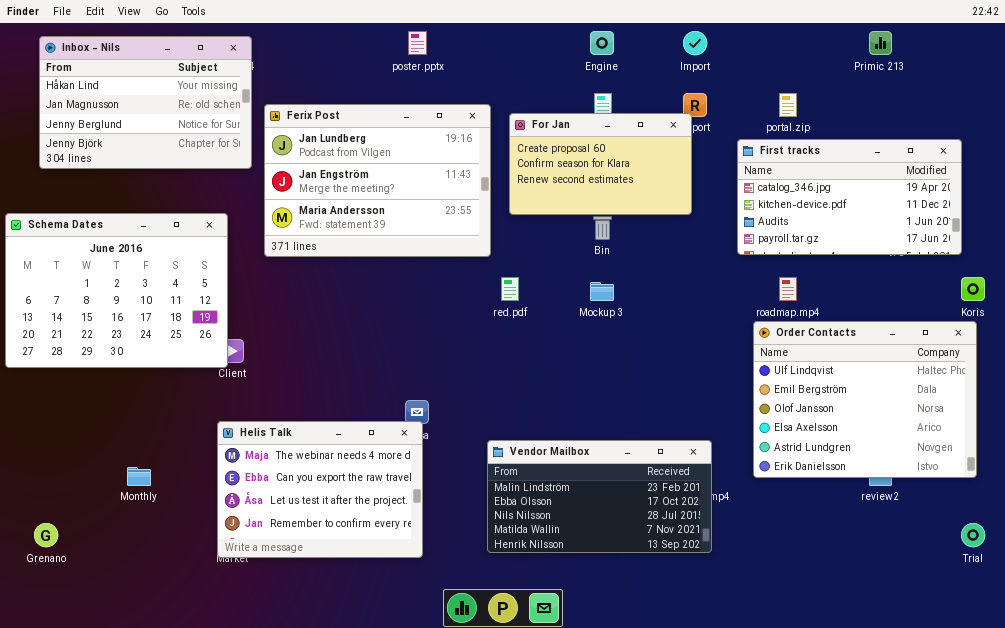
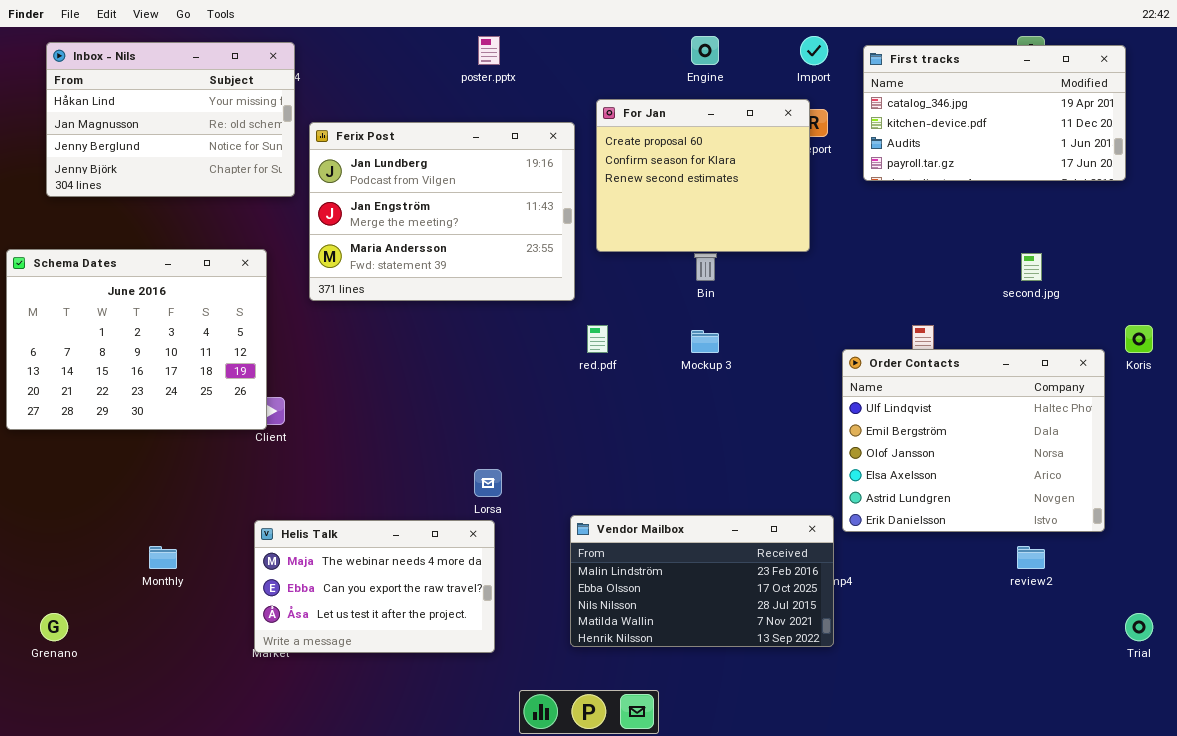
For Jan: [509,113,692,215] -> [596,99,810,252], resized
First tracks: [737,139,962,255] -> [863,45,1126,181], moved
Order Contacts: [753,321,977,478] -> [842,349,1105,532], moved
Helis Talk: [217,421,423,558] -> [254,520,495,653], resized

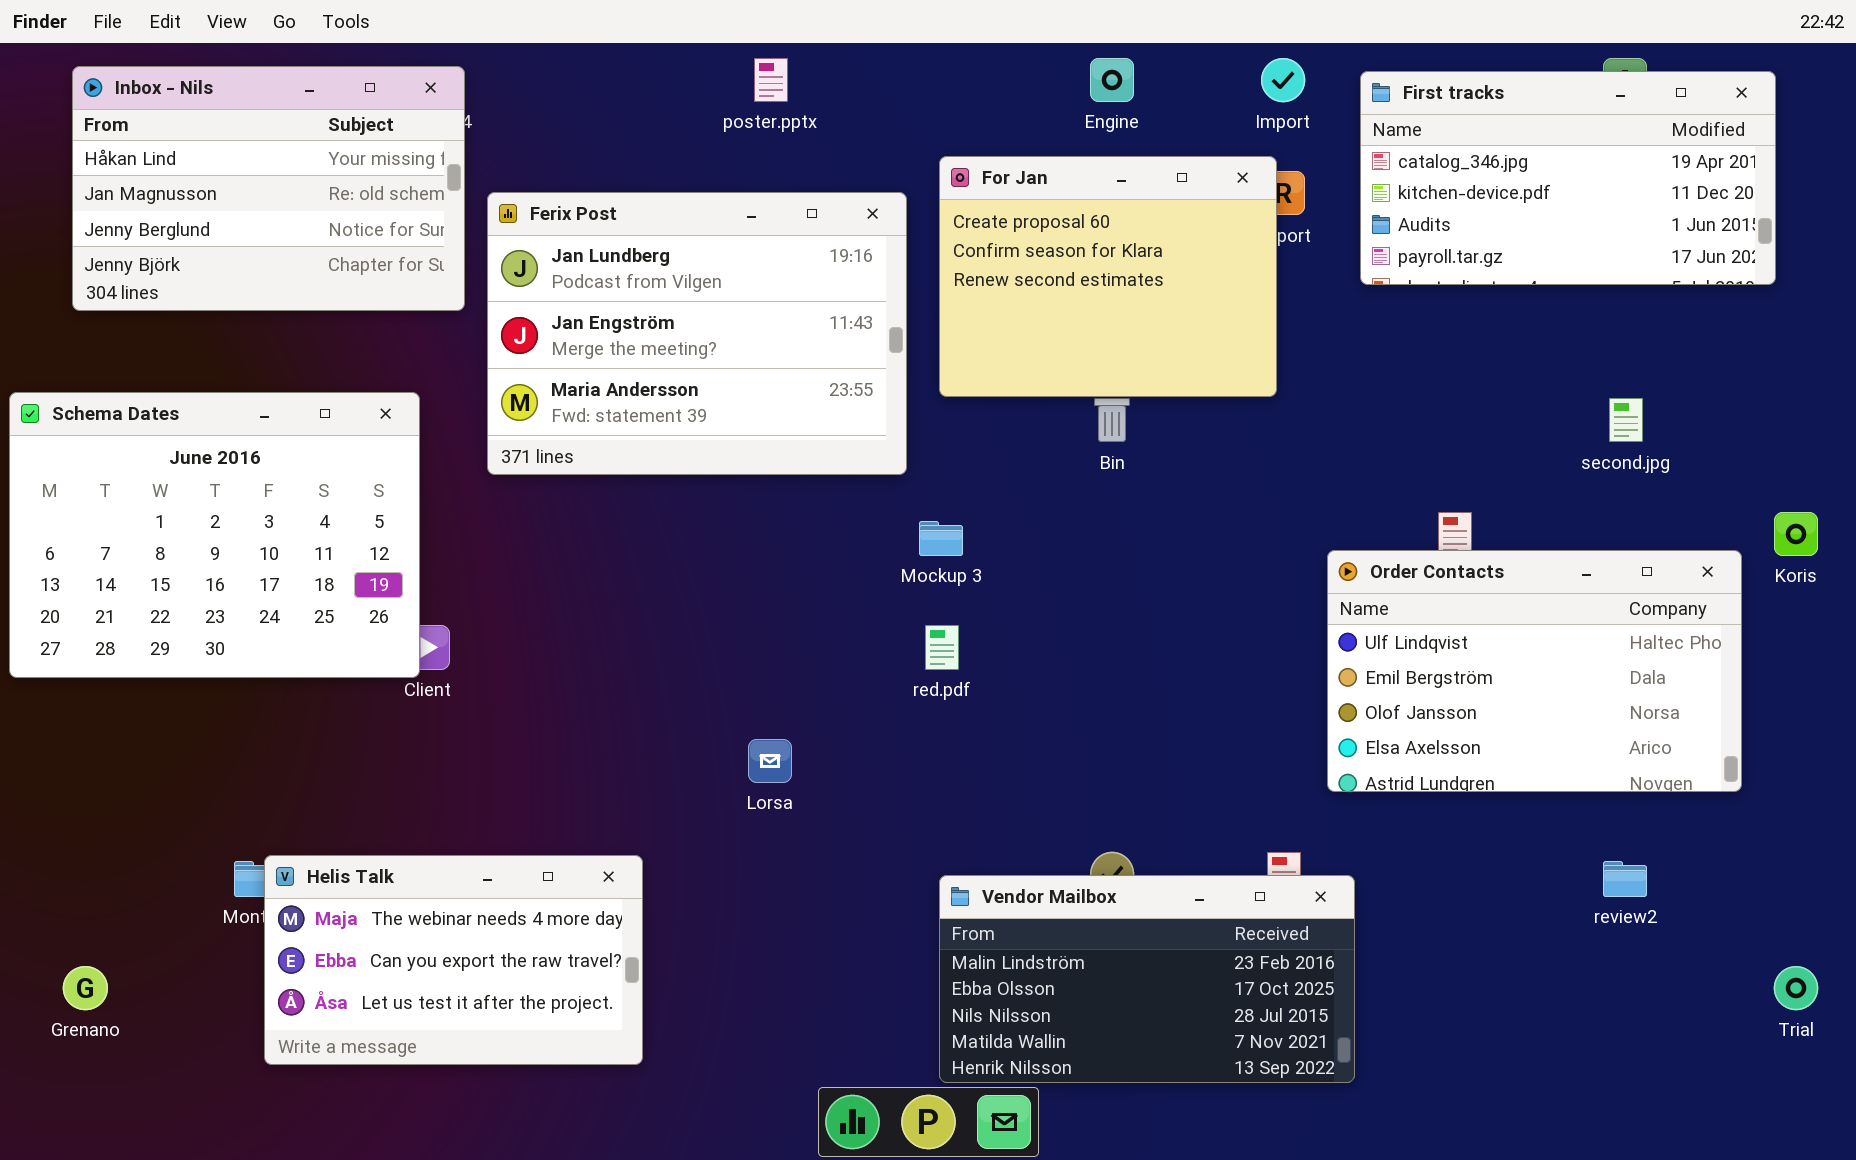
red.pdf: [587,325,608,353] -> [925,625,959,670], moved
Mockup 3: [691,330,719,353] -> [919,521,963,556], moved
Order Contacts: [842,349,1105,532] -> [1327,550,1742,792], resized
Vendor Mailbox: [570,515,834,647] -> [939,875,1355,1083], moved
Helis Talk: [254,520,495,653] -> [264,855,643,1065], moved

